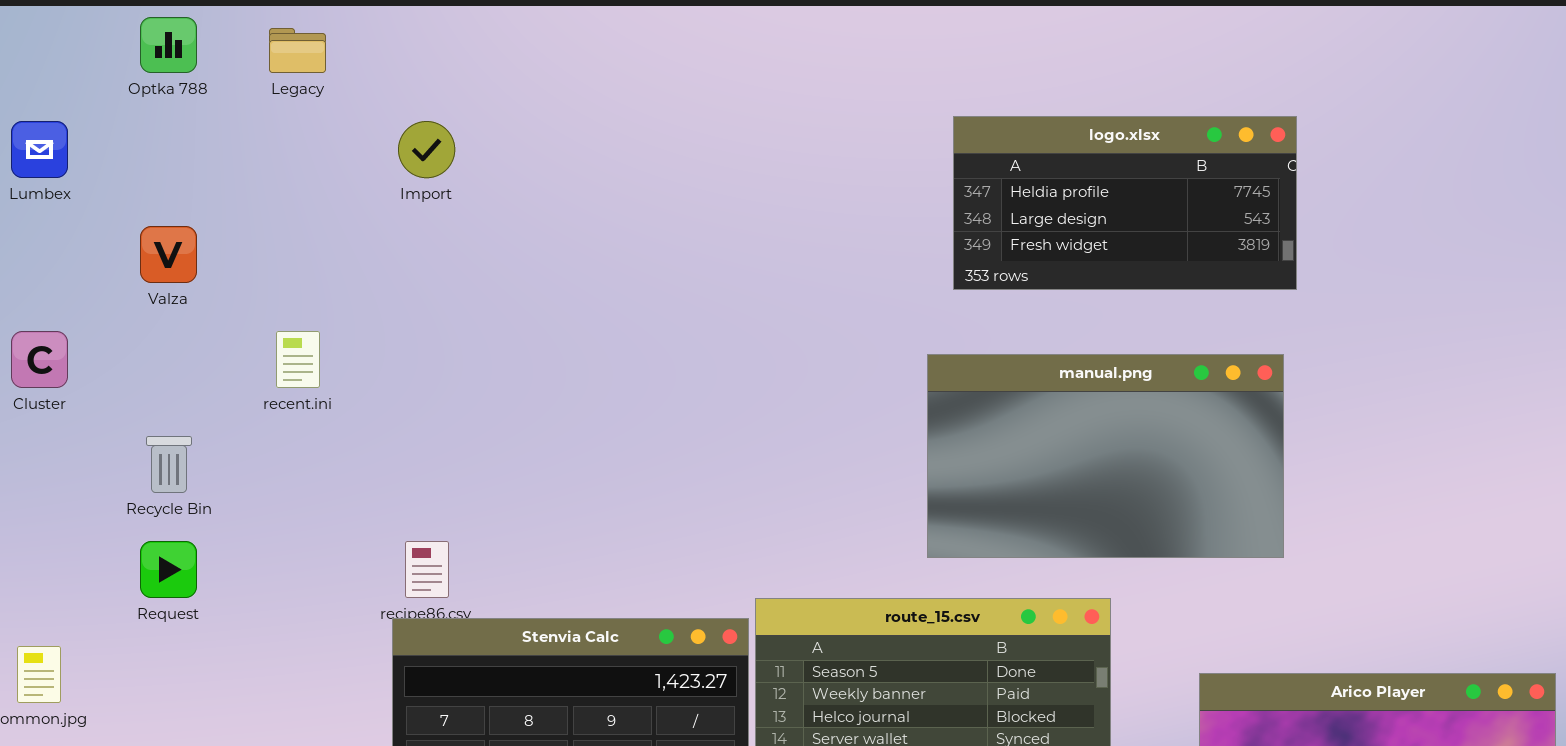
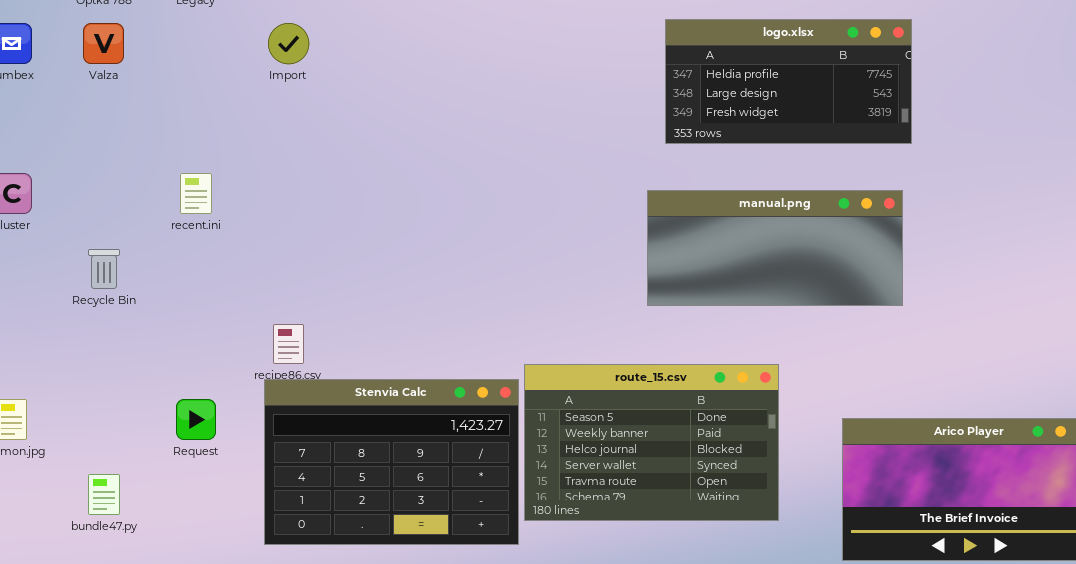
Valza: [140,226,197,283] -> [83,23,124,64], moved
manual.png: [927,354,1284,558] -> [647,190,903,306], resized
Request: [140,541,197,598] -> [176,399,216,440], moved

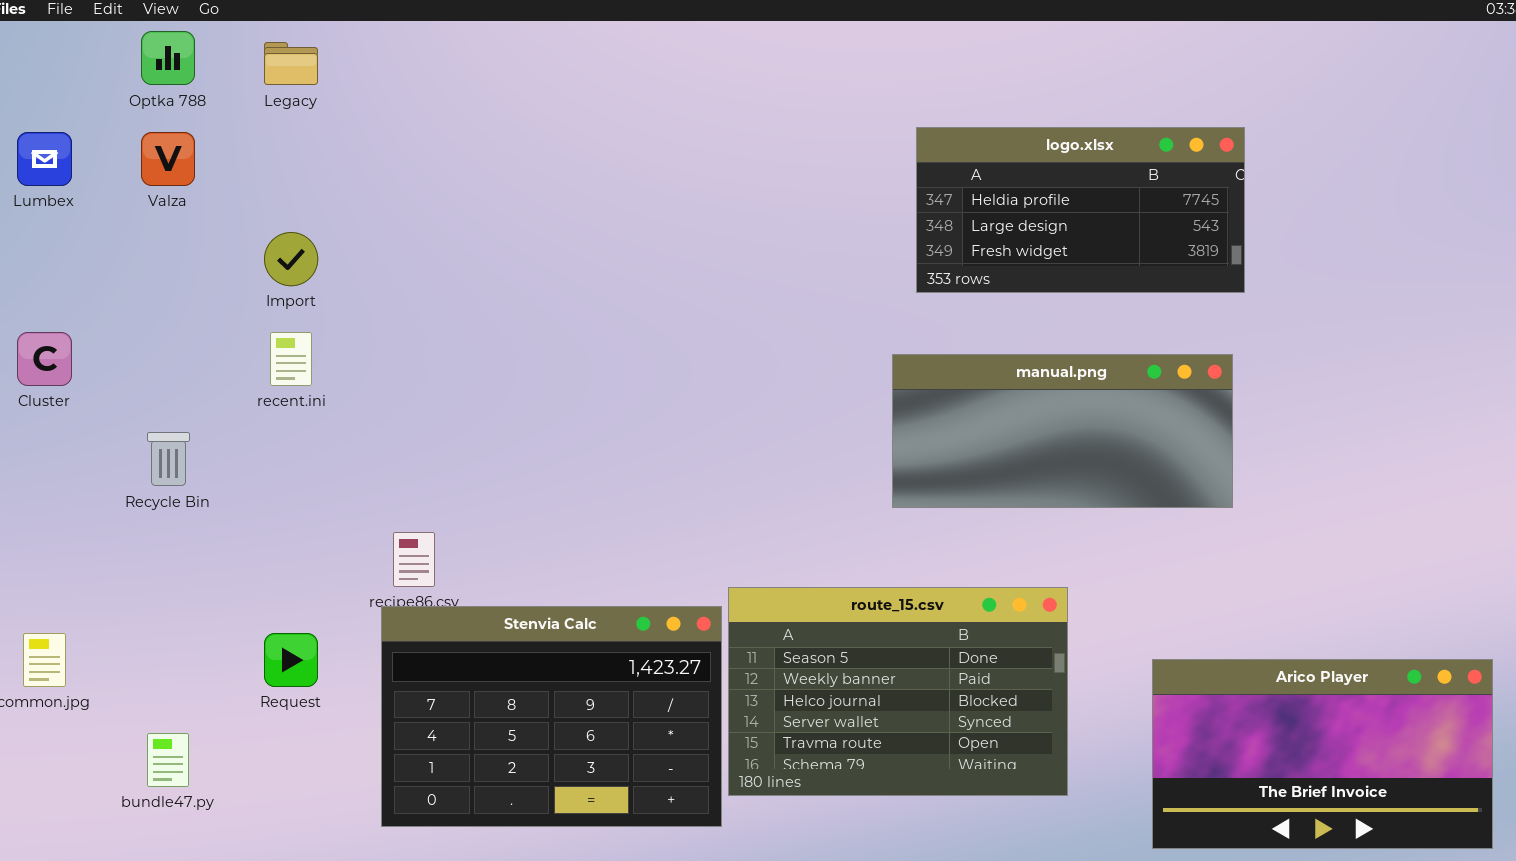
Import: [268,23,309,64] -> [264,232,318,286], moved

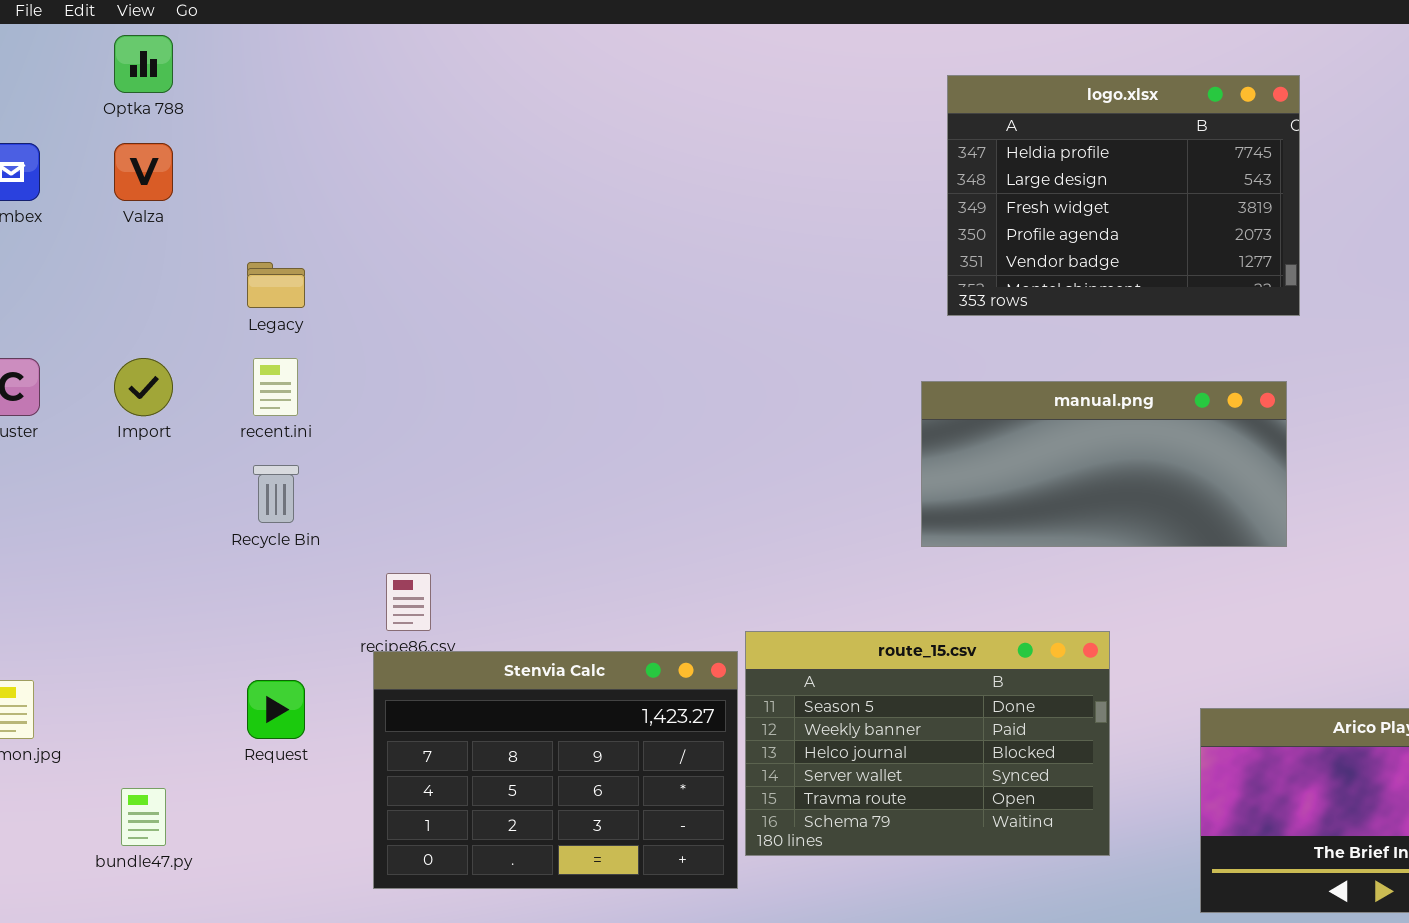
Legacy: [264,42,318,85] -> [247,262,305,308], moved
logo.xlsx: [916,127,1245,293] -> [947,75,1300,316], resized
Import: [264,232,318,286] -> [114,358,173,416], moved
Recycle Bin: [147,432,190,486] -> [253,465,299,523], moved

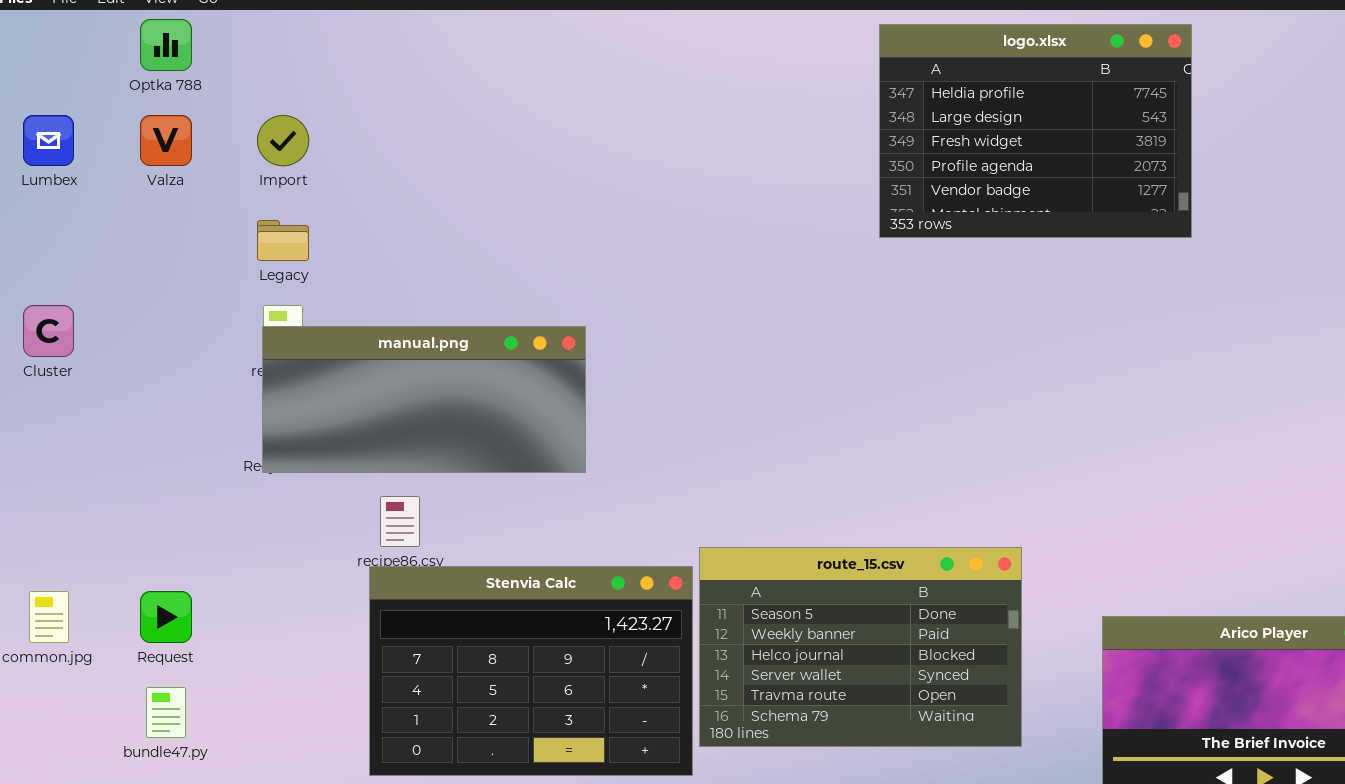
logo.xlsx: [947,75,1300,316] -> [879,24,1192,238], moved
Import: [114,358,173,416] -> [257,115,309,166], moved
manual.png: [921,381,1287,547] -> [262,326,586,473], moved
Request: [247,680,305,739] -> [140,591,192,643], moved

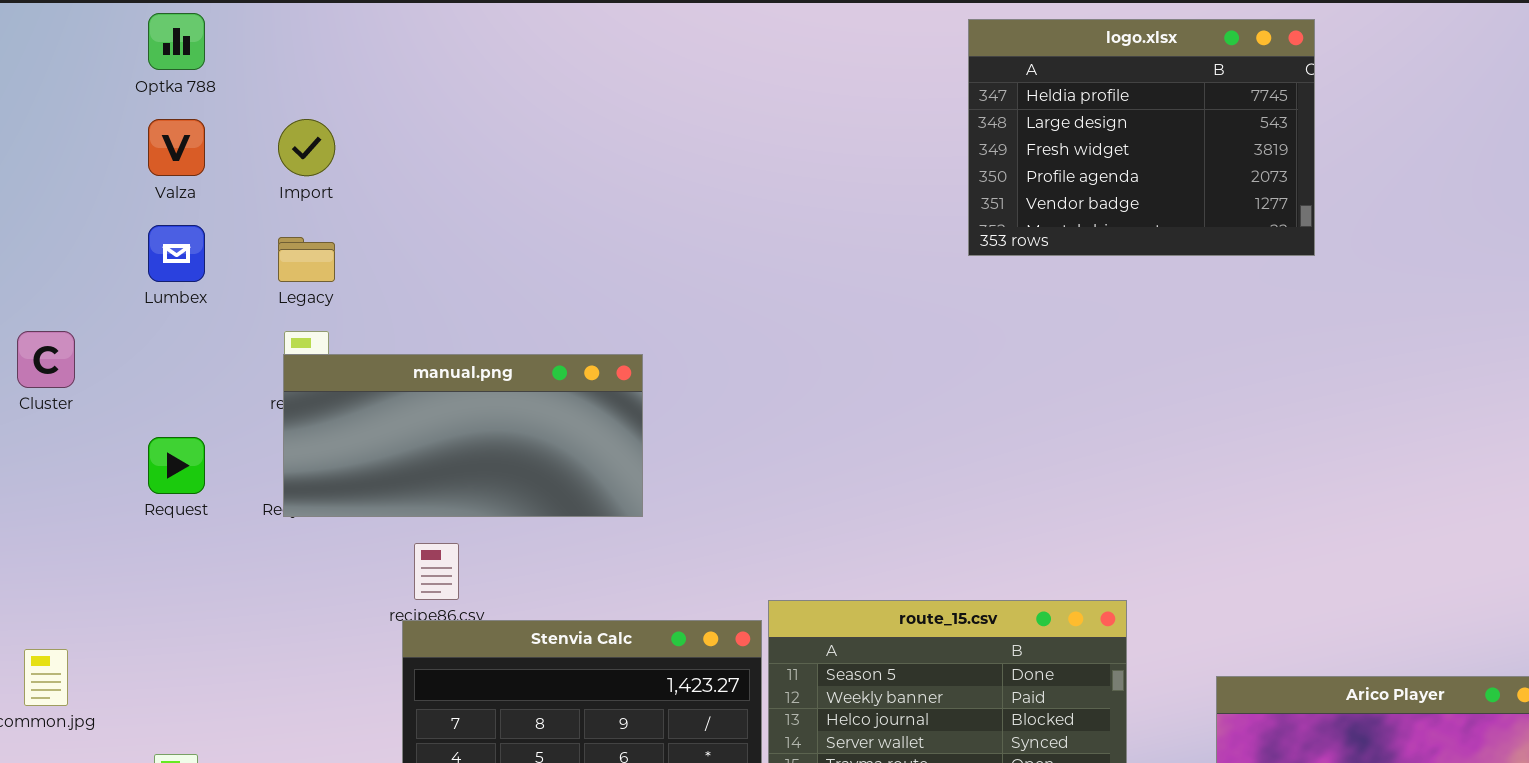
Lumbex: [23,115,74,166] -> [148,225,205,282], moved
Request: [140,591,192,643] -> [148,437,205,494], moved

